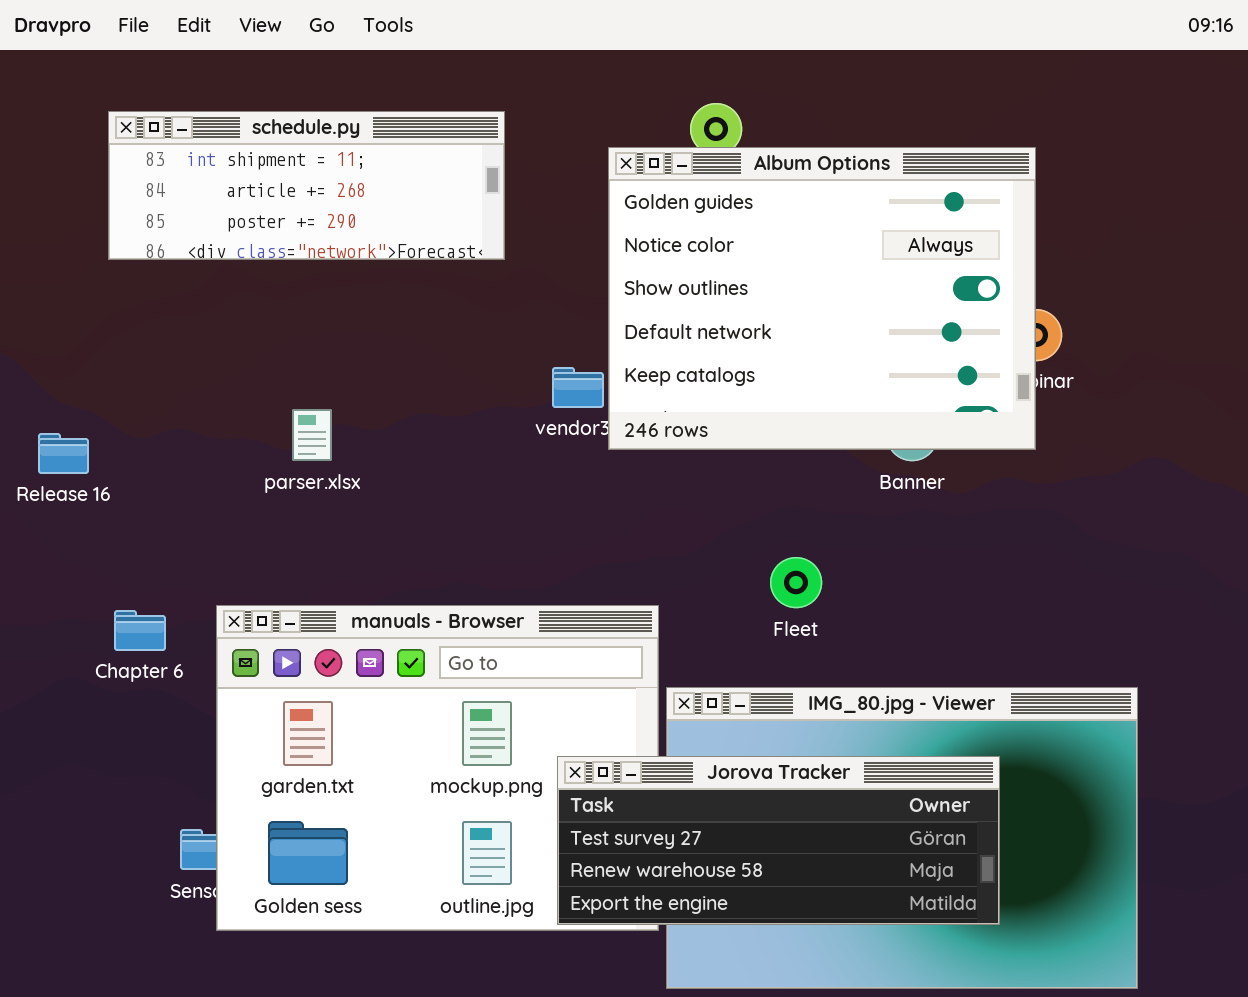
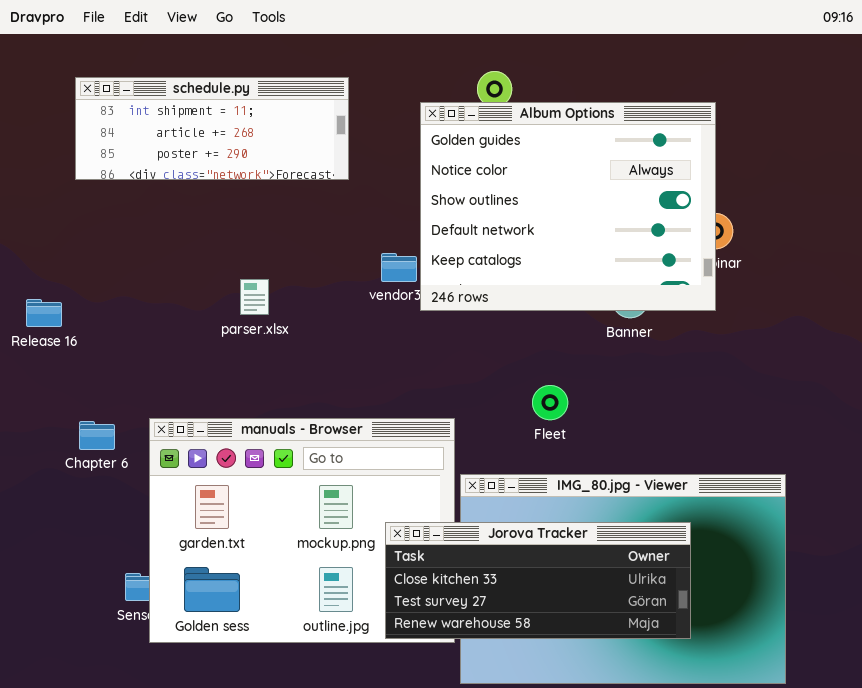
parser.xlsx: [292,409,332,461] -> [240,279,269,315], moved
Jorova Tracker: [557,756,1000,925] -> [385,522,691,639], scrolled up 1 row

